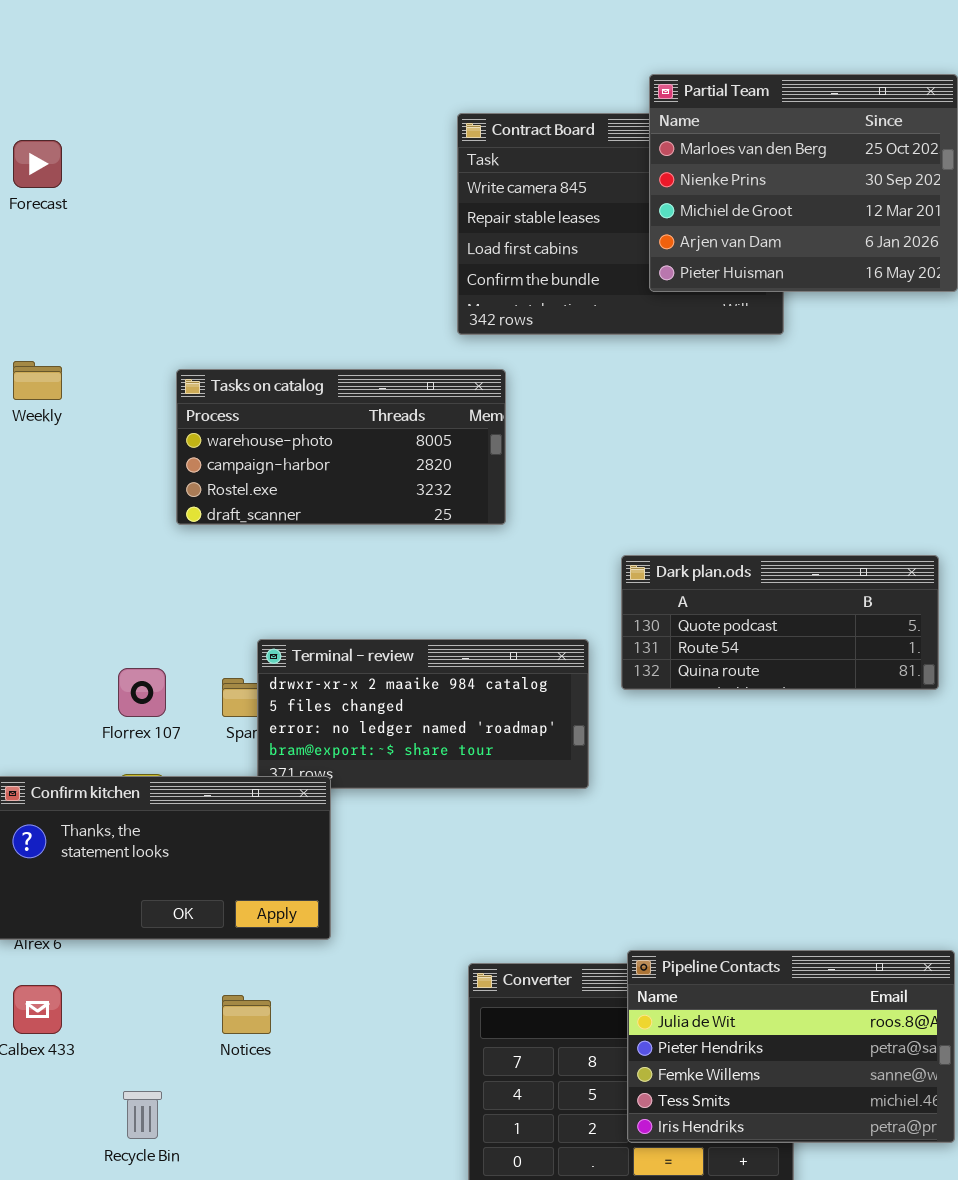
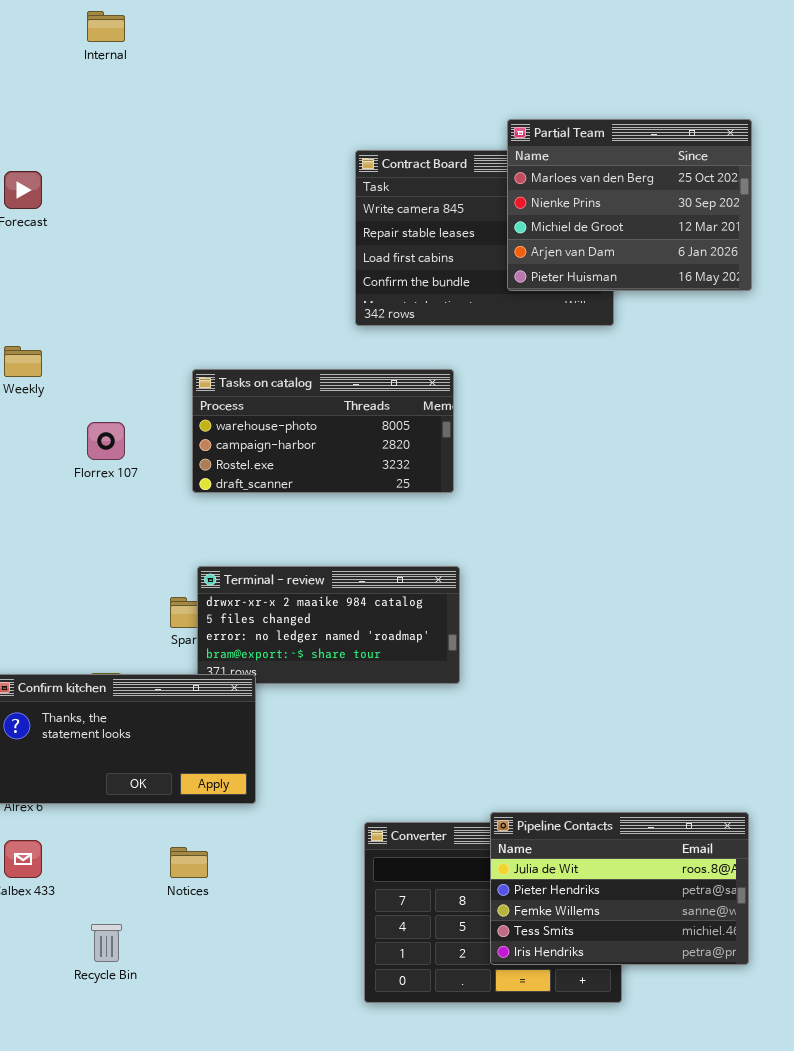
Tasks on catalog: [176,369,506,525] -> [192,369,454,493], moved
Dark plan.ods: [621,555,939,690] -> none, closed
Florrex 107: [118,668,166,717] -> [87,422,125,460], moved

